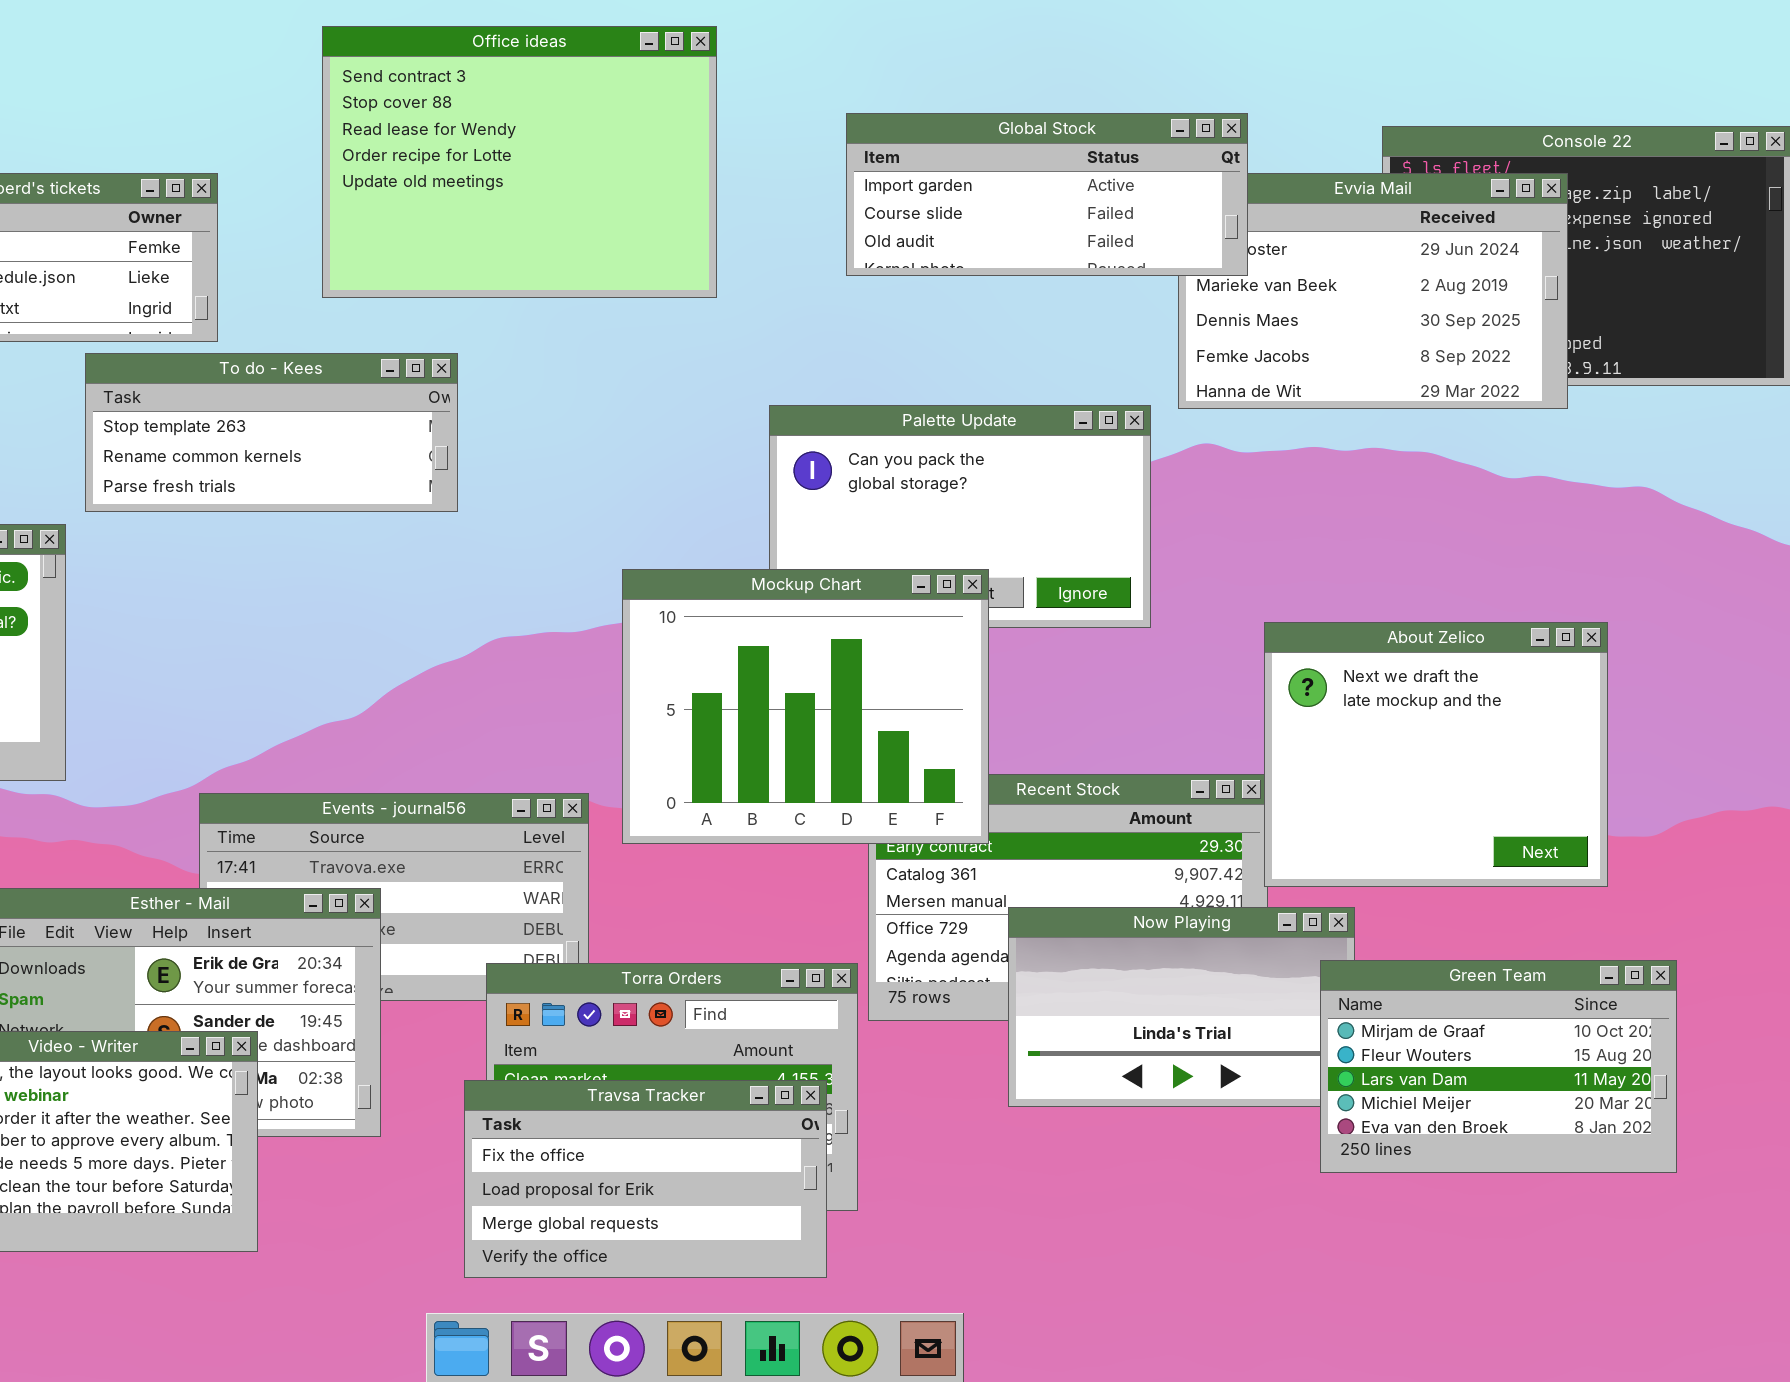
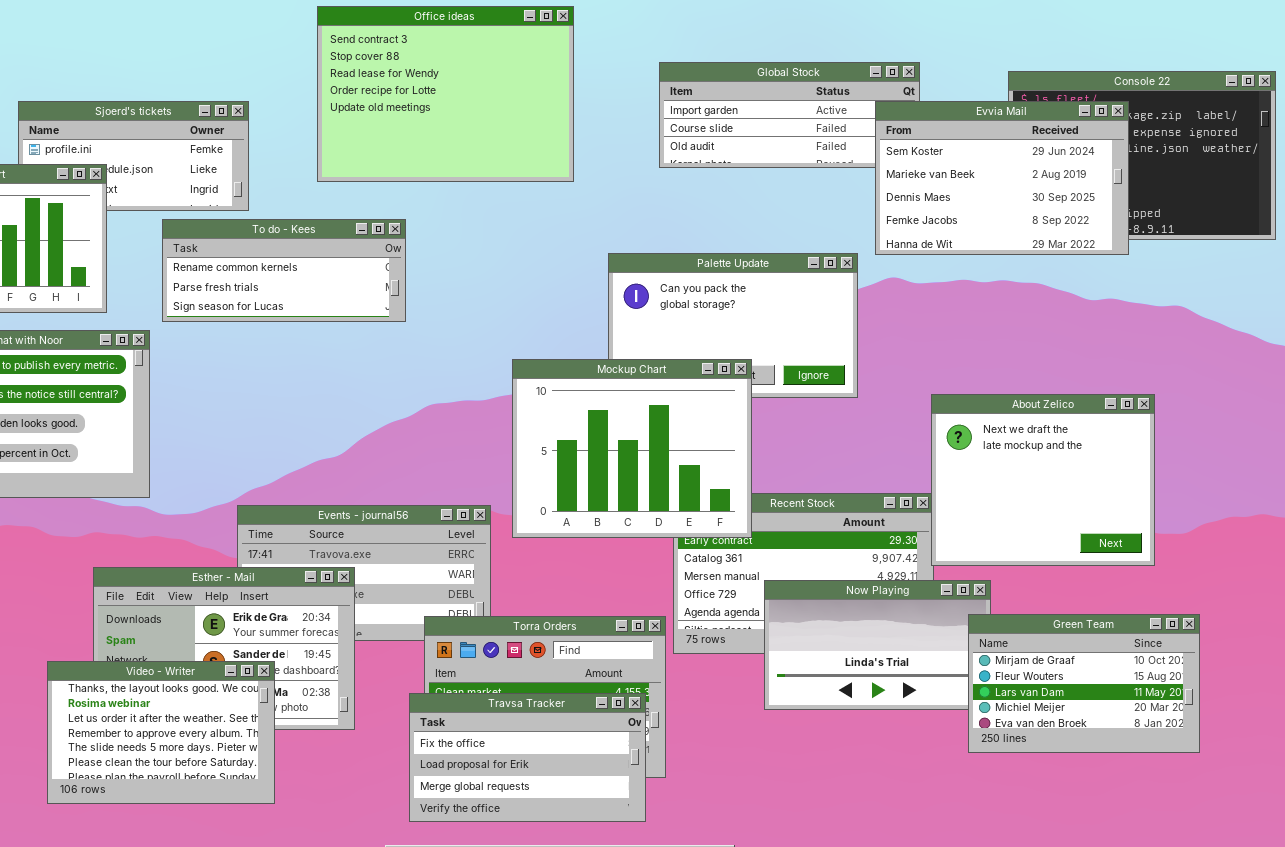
Evvia Mail: [1178,173,1568,409] -> [875,101,1129,255], raised
To do - Kees: [85,353,458,512] -> [162,219,406,322], scrolled down 1 row

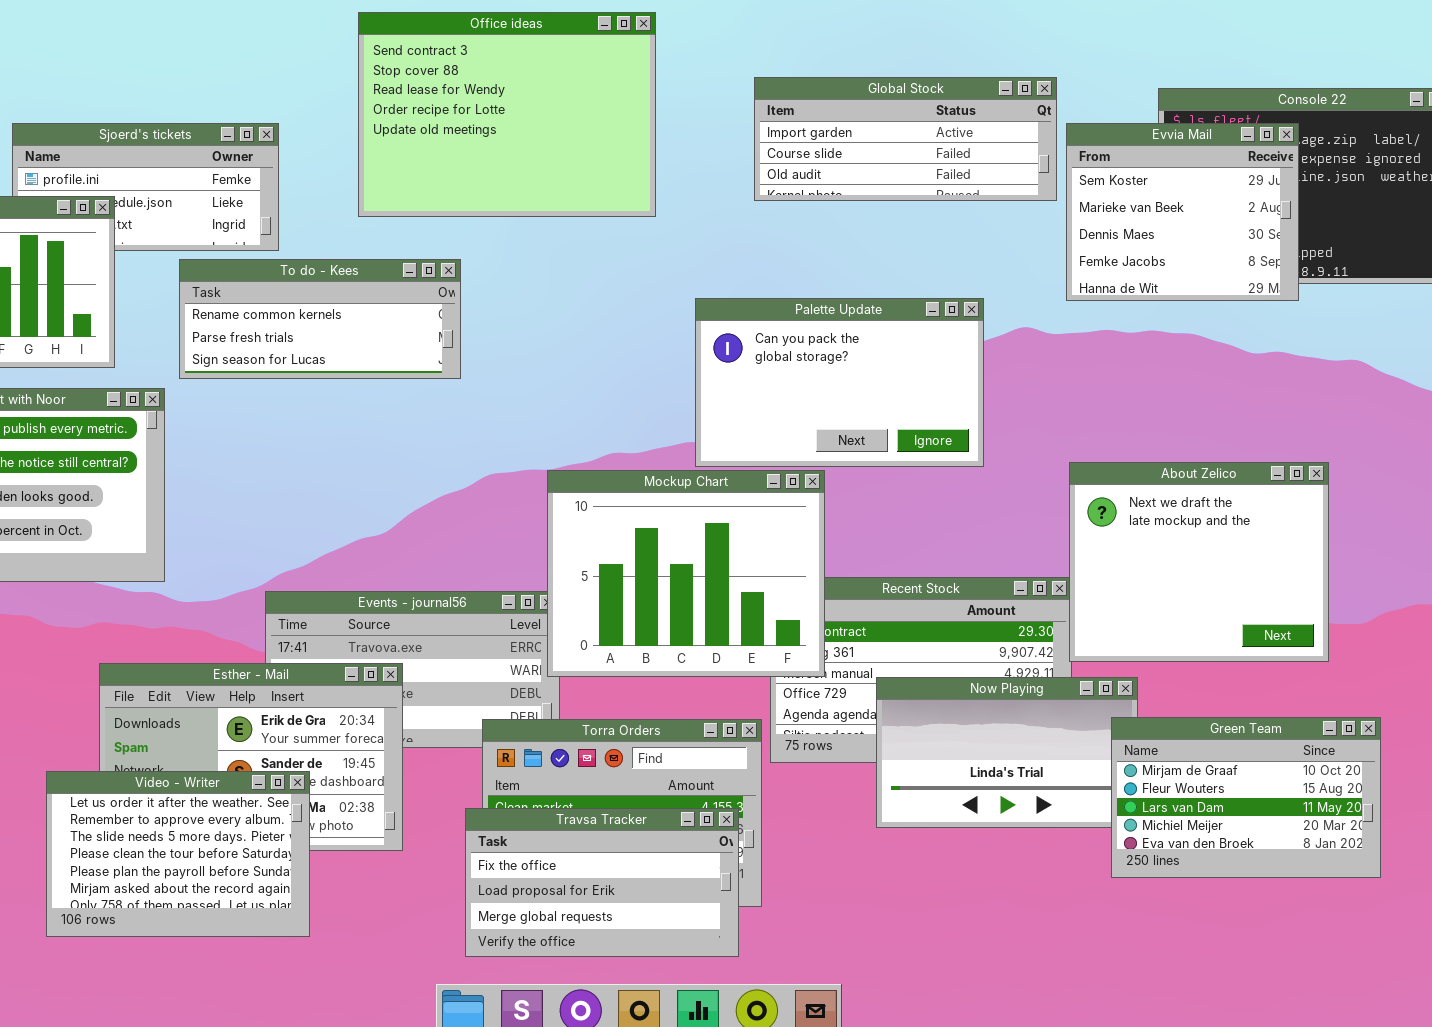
Evvia Mail: [875,101,1129,255] -> [1066,123,1299,301], resized
Mockup Chart: [512,359,752,538] -> [547,470,825,677], moved
Video - Writer: [47,661,275,804] -> [46,771,310,937], scrolled down 2 rows

